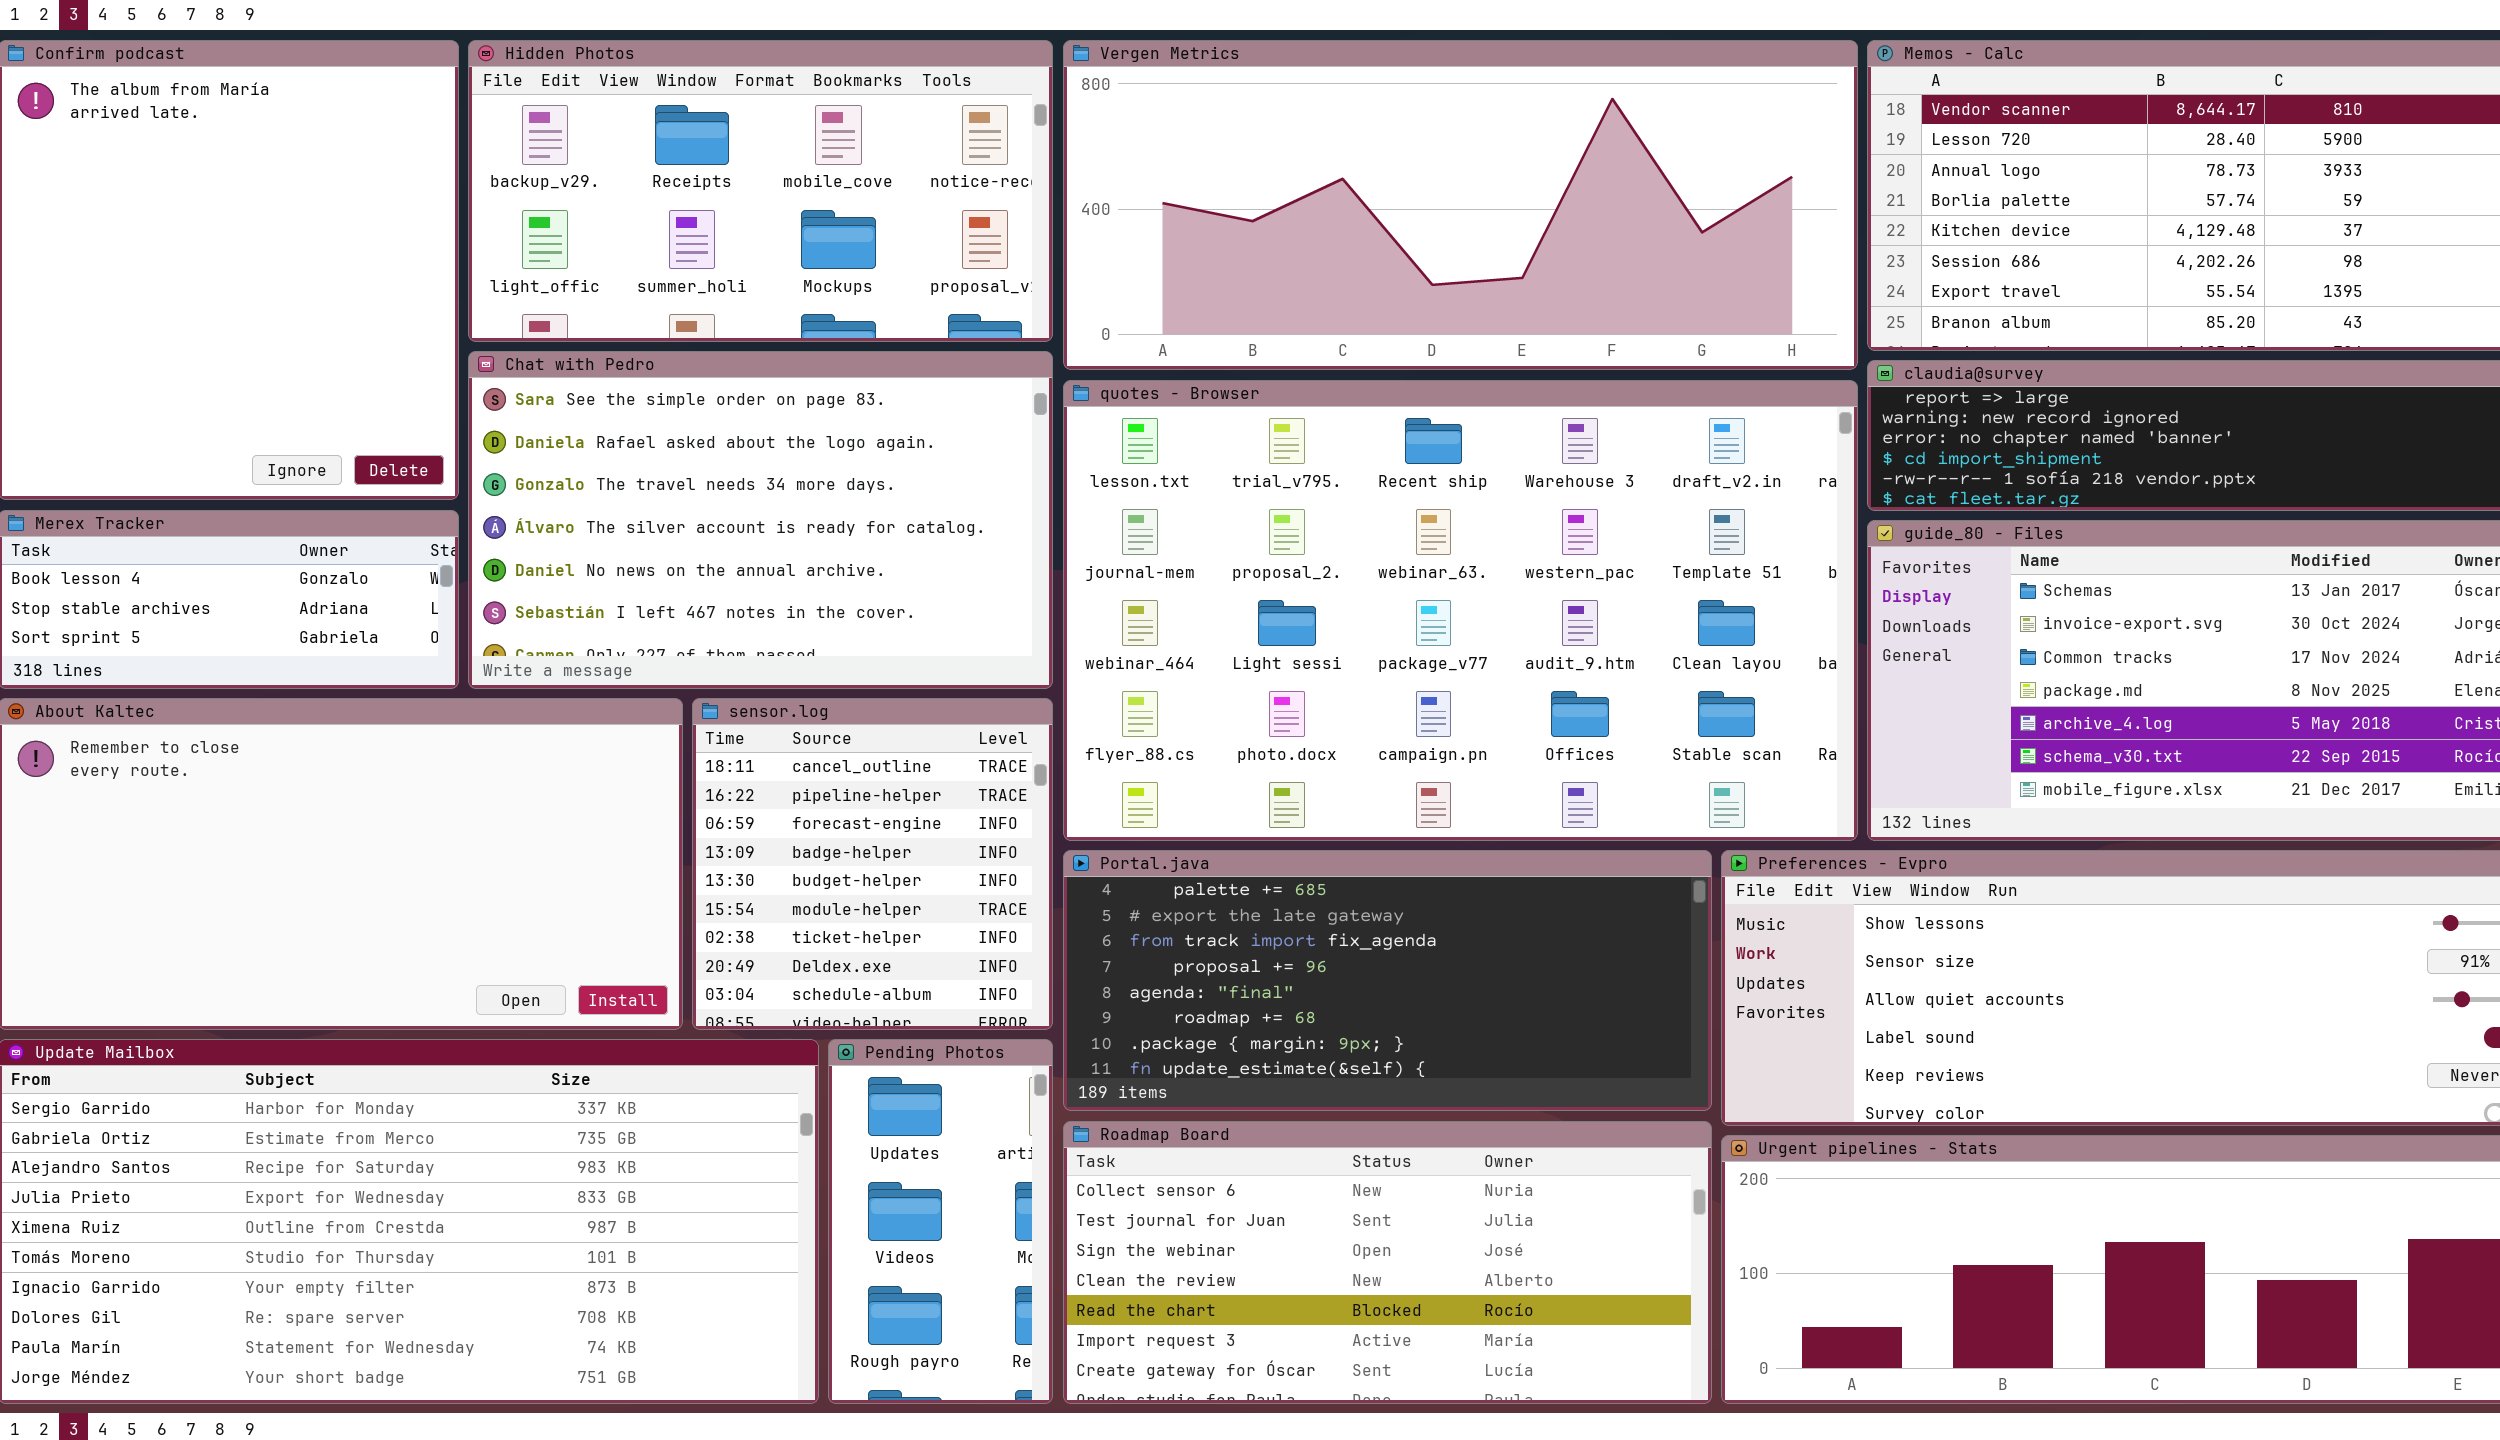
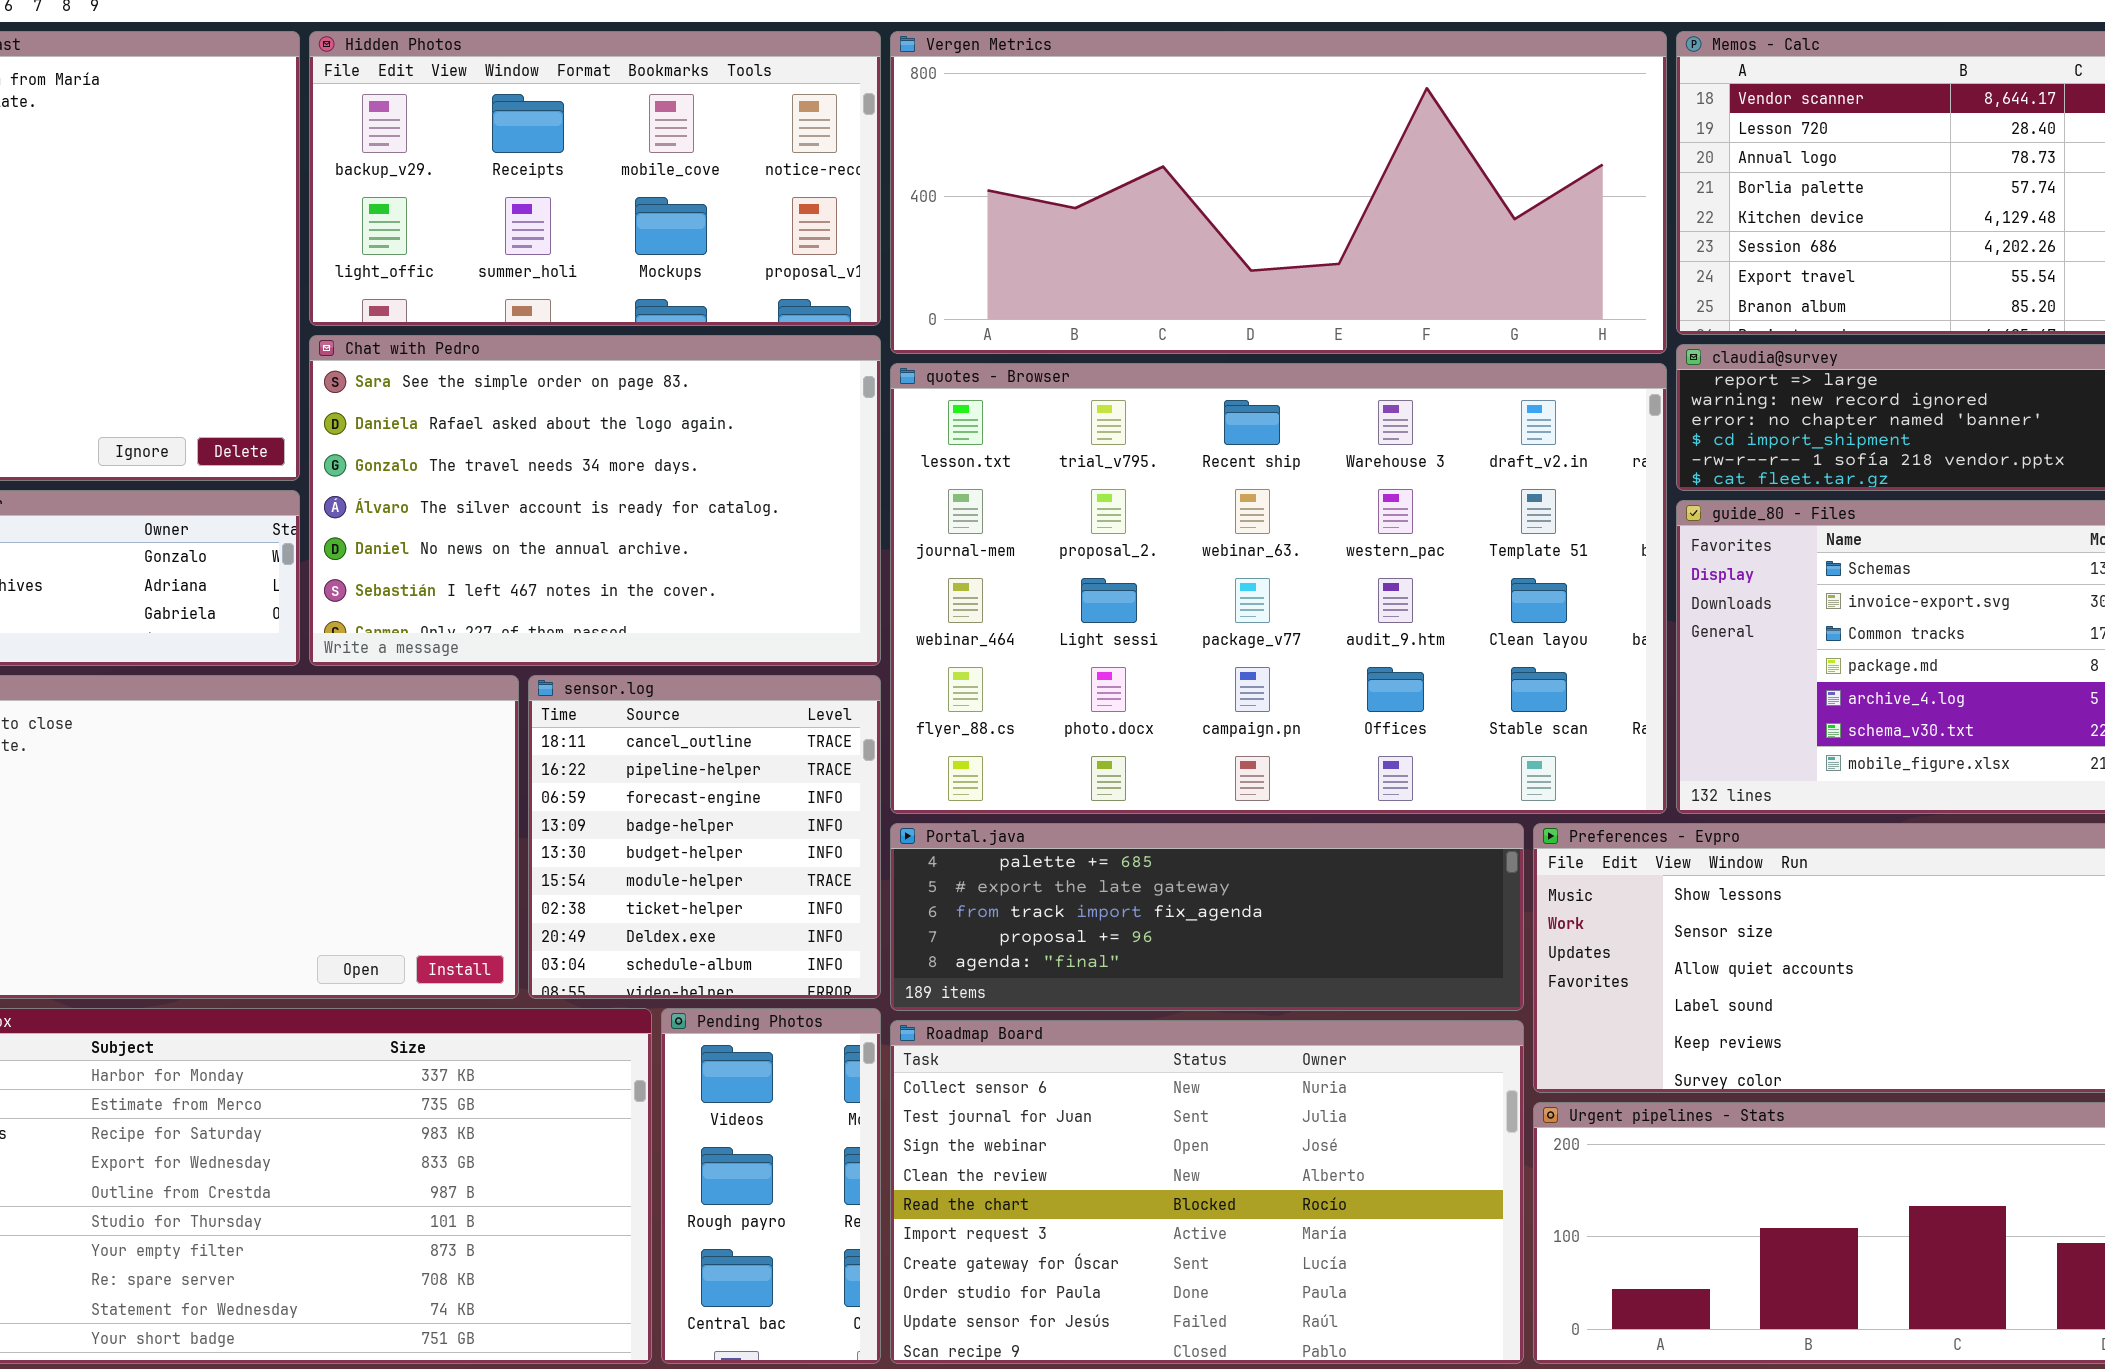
Portal.java: [1063,850,1712,1111] -> [890,823,1524,1011], resized
Pending Photos: [828,1039,1053,1404] -> [661,1008,881,1364], scrolled down 1 row
Roadmap Board: [1063,1121,1712,1404] -> [890,1020,1524,1364], resized

